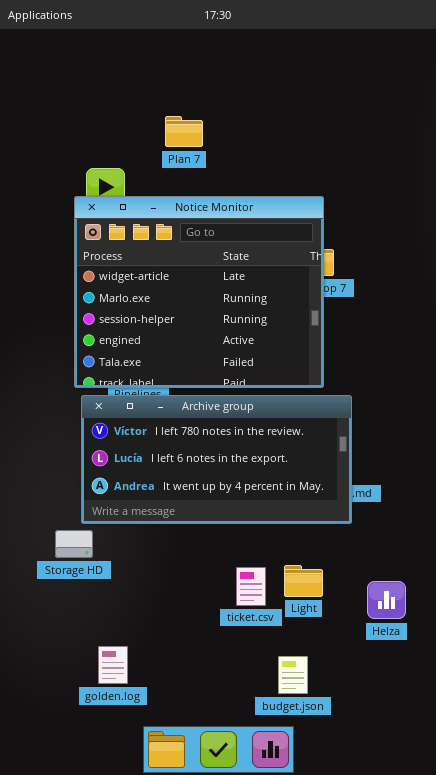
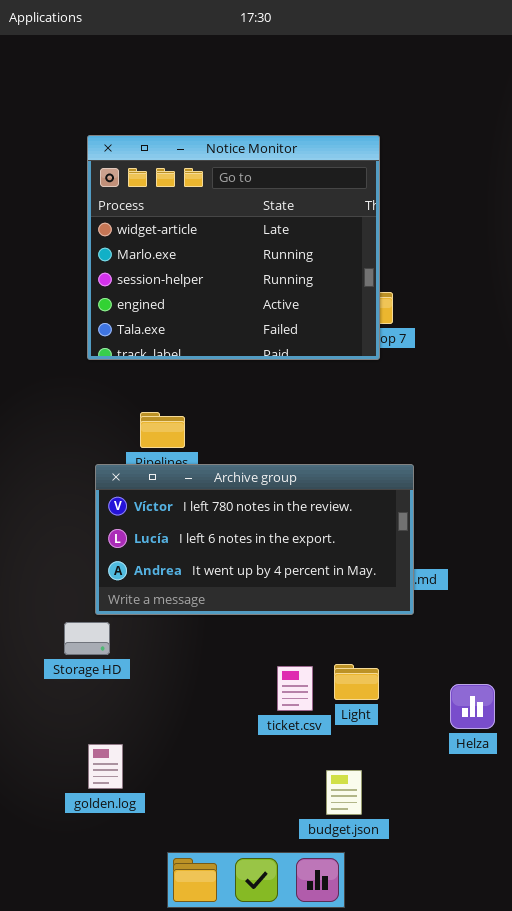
Notice Monitor: [74,196,324,388] -> [87,135,380,360], moved
Helza: [367,581,406,619] -> [450,684,495,729], moved
golden.log: [98,646,128,684] -> [88,744,123,789], moved

